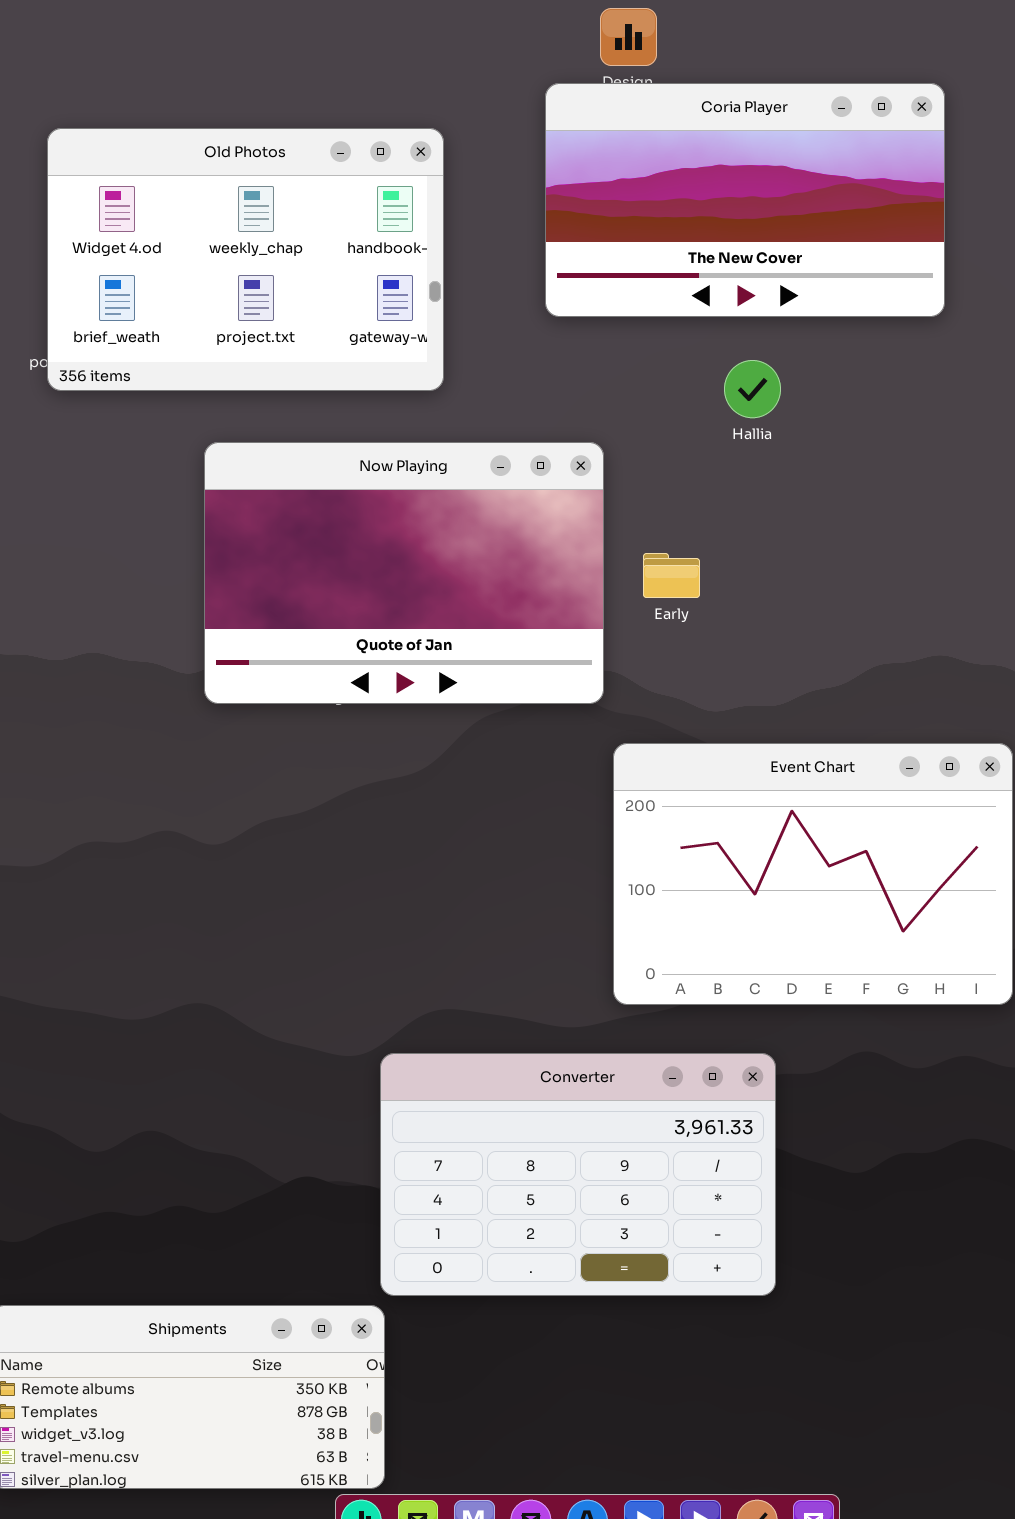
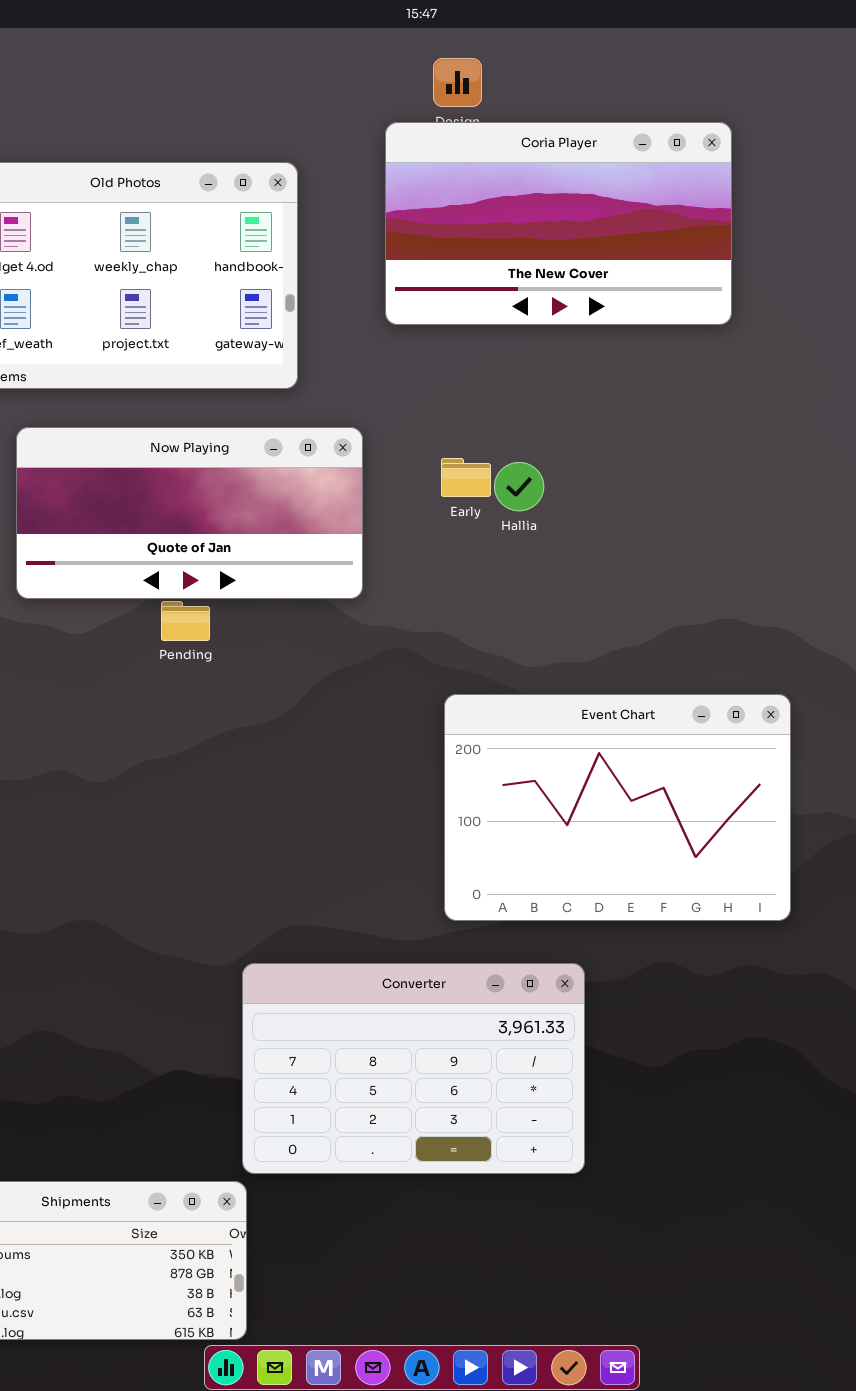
Hallia: [724,360,781,418] -> [494,462,544,511], moved
Now Playing: [204,442,604,704] -> [16,427,363,599], moved, resized
Early: [643,553,700,598] -> [441,458,491,497], moved

